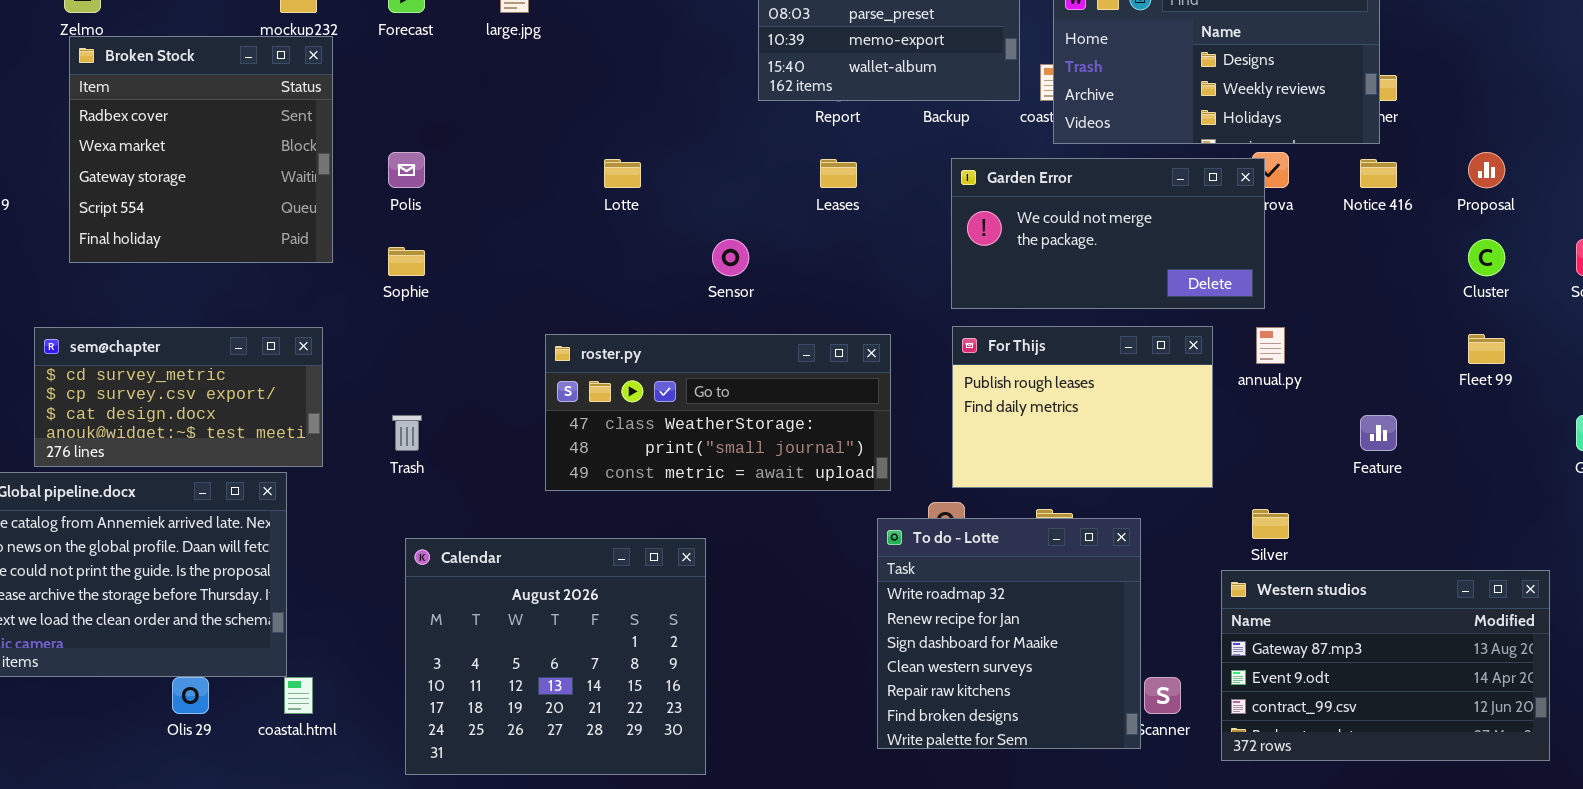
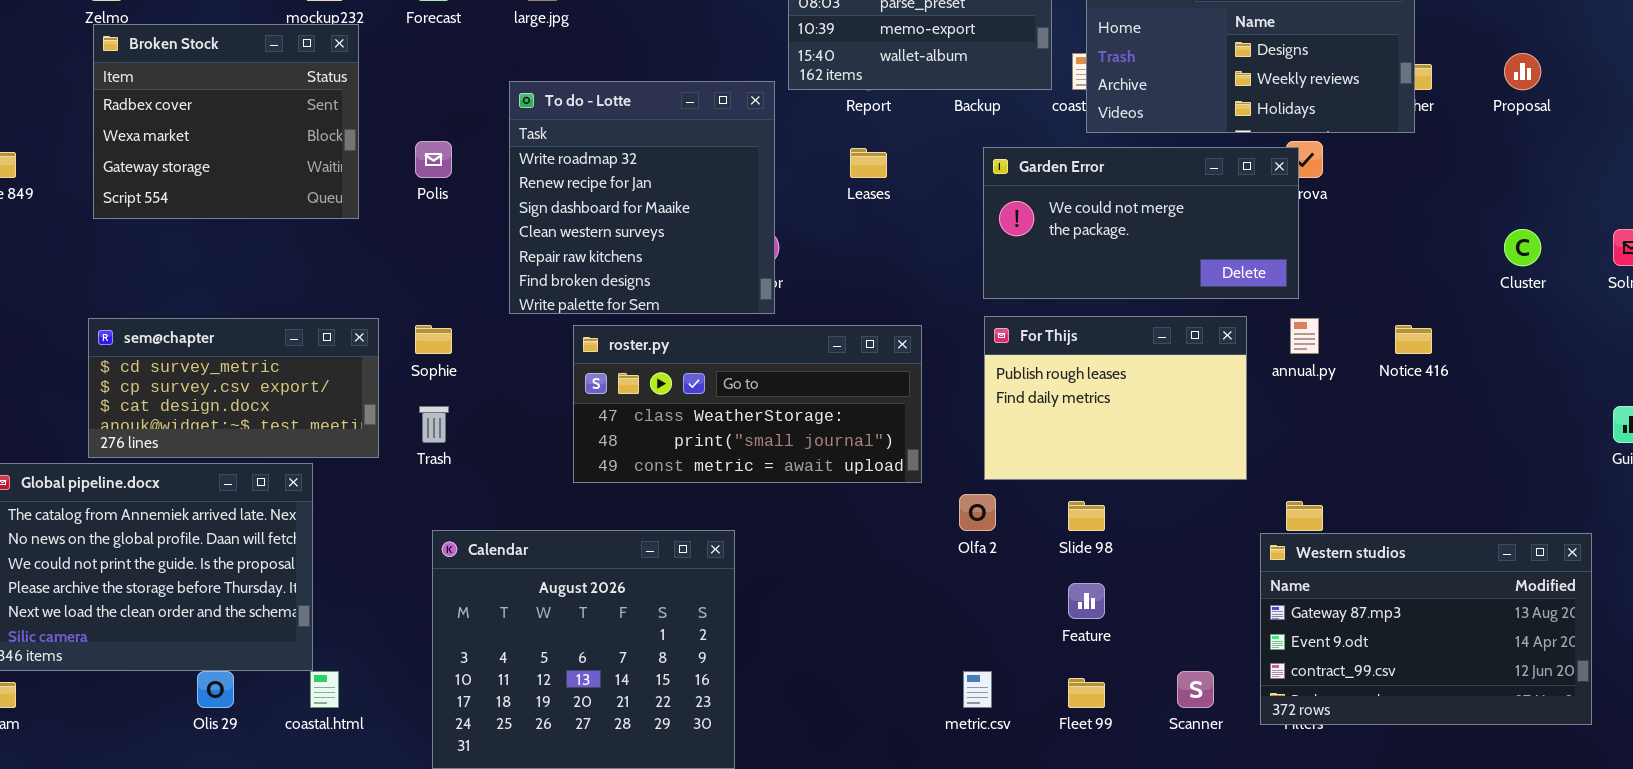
Broken Stock: [69,36,333,263] -> [93,24,359,219], resized
Proposal: [1468,152,1505,188] -> [1504,53,1541,90], moved
Notice 416: [1360,159,1397,188] -> [1395,325,1432,354], moved
Sophie: [388,247,425,276] -> [415,325,452,354], moved
sem@chapter: [34,327,323,467] -> [88,318,379,458], moved
Fleet 99: [1468,334,1505,364] -> [1068,678,1105,708], moved
Feature: [1360,415,1397,451] -> [1068,583,1105,619], moved
To do - Lotte: [877,518,1141,749] -> [509,81,775,314], moved
Western studios: [1221,570,1550,761] -> [1260,533,1592,725], moved

